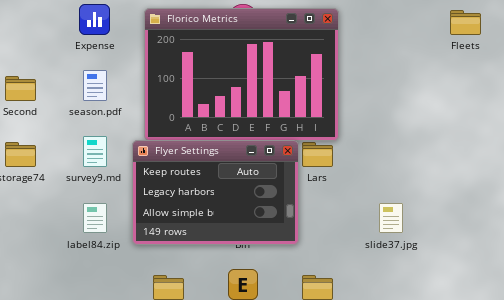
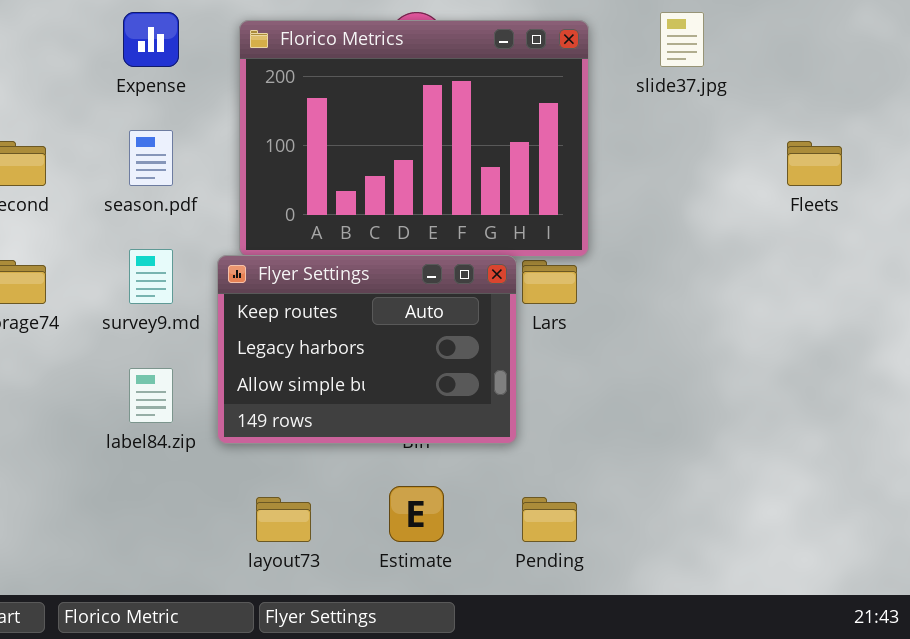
Fleets: [450,10,481,35] -> [787,141,842,186], moved
slide37.jpg: [379,203,403,233] -> [660,12,704,67], moved

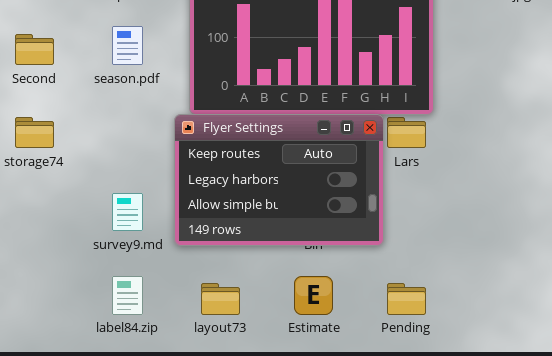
survey9.md: [129,249,173,304] -> [112,193,143,231], moved
label84.zip: [129,368,173,423] -> [112,276,143,315], moved

